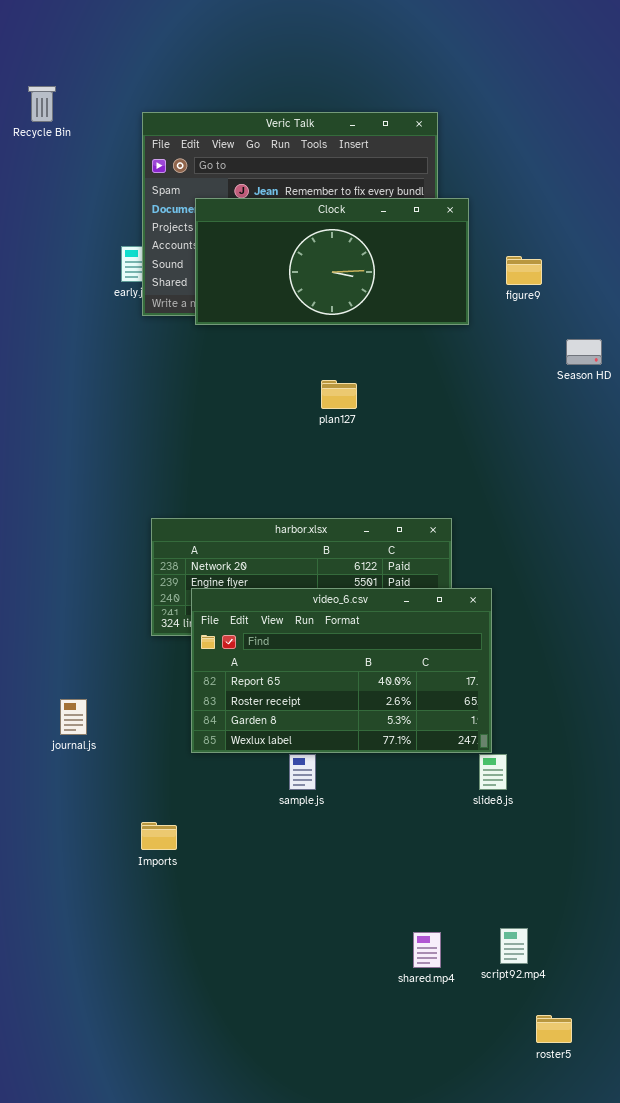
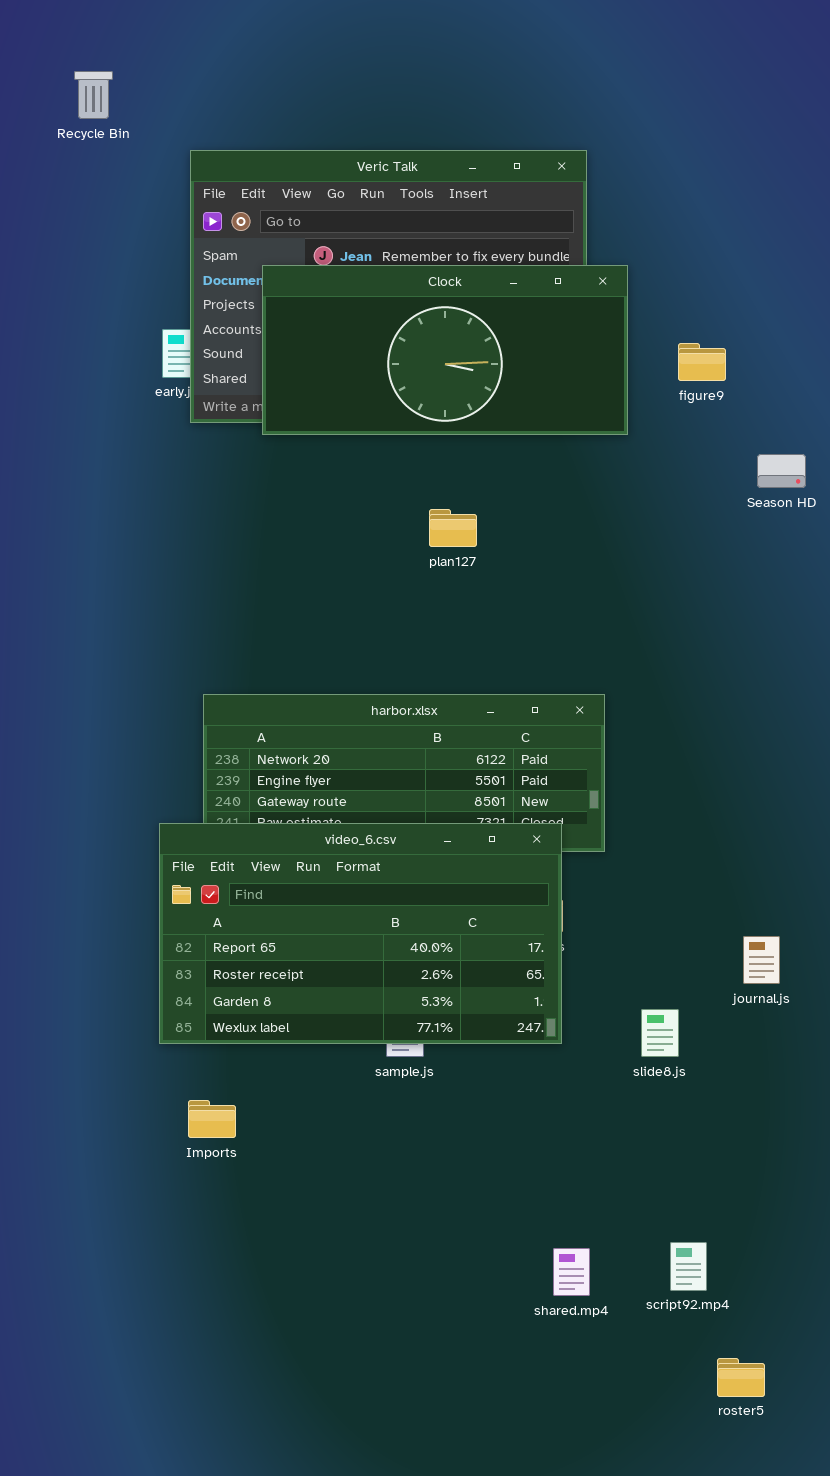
Recycle Bin: [28,86,56,122] -> [74,71,113,119], moved
video_6.csv: [191,588,492,753] -> [159,823,562,1044], moved
journal.js: [60,699,87,735] -> [743,936,780,984], moved

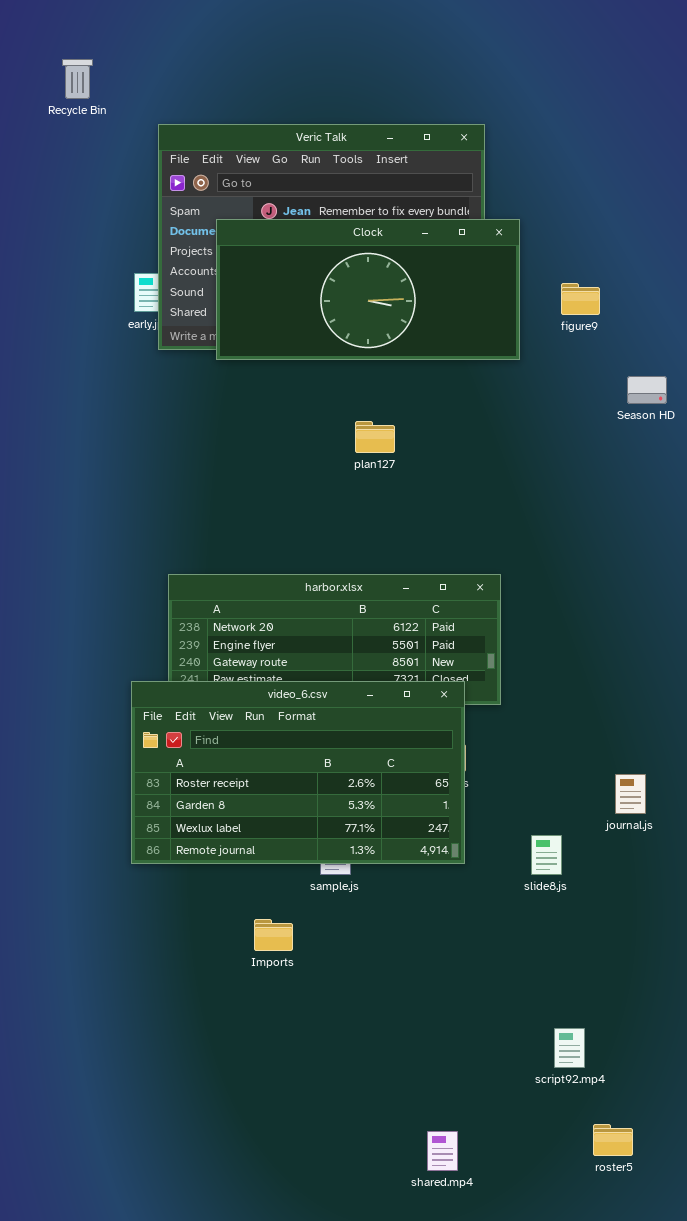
video_6.csv: [159,823,562,1044] -> [131,681,465,864], scrolled down 1 row
Imports: [188,1100,236,1138] -> [254,919,293,951], moved
shared.mp4: [553,1248,590,1296] -> [427,1131,458,1171], moved

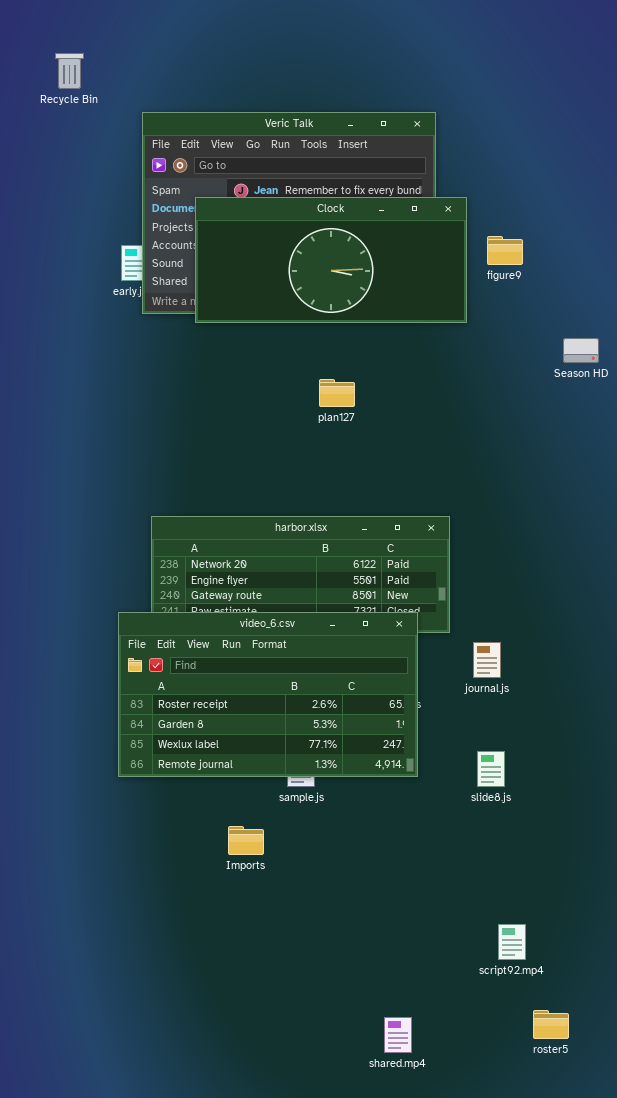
figure9: [561,283,600,315] -> [487,236,523,265], moved
journal.js: [615,774,646,814] -> [473,642,501,678], moved

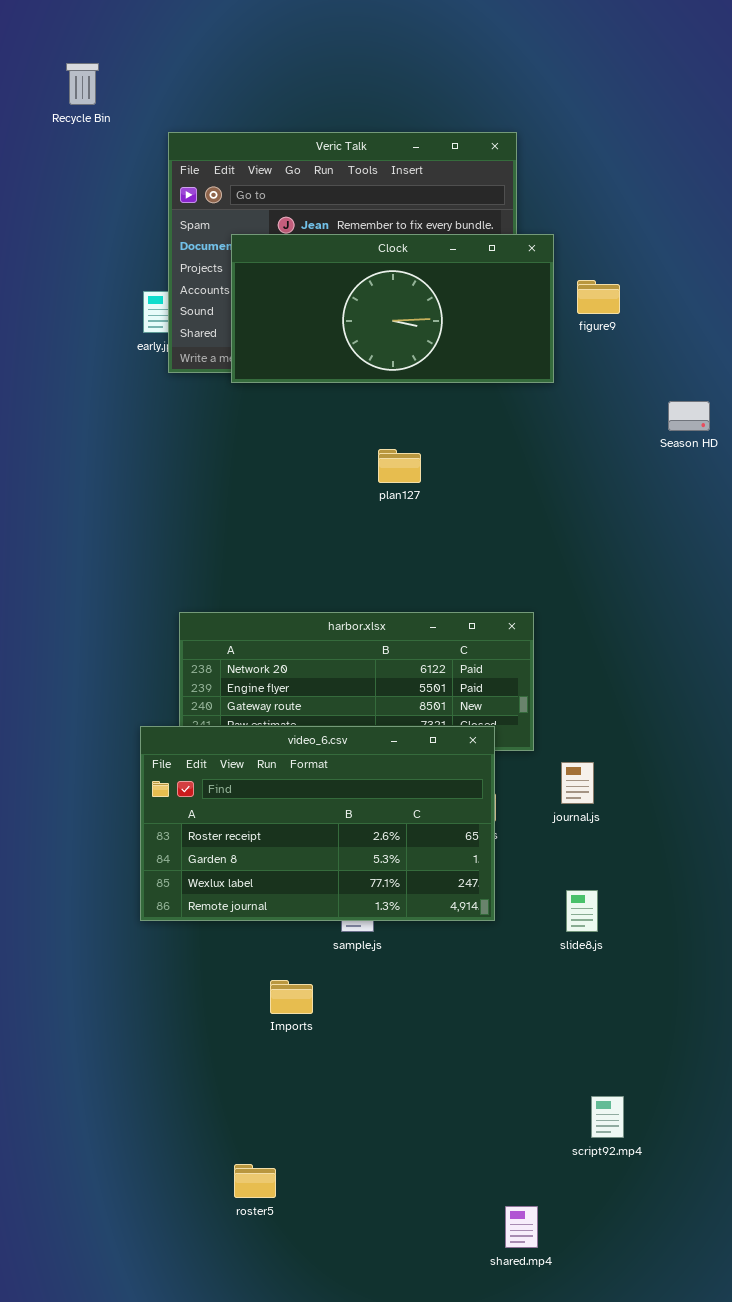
roster5: [533,1010,569,1039] -> [234,1164,276,1198], moved
shared.mp4: [384,1017,412,1053] -> [505,1206,538,1248], moved

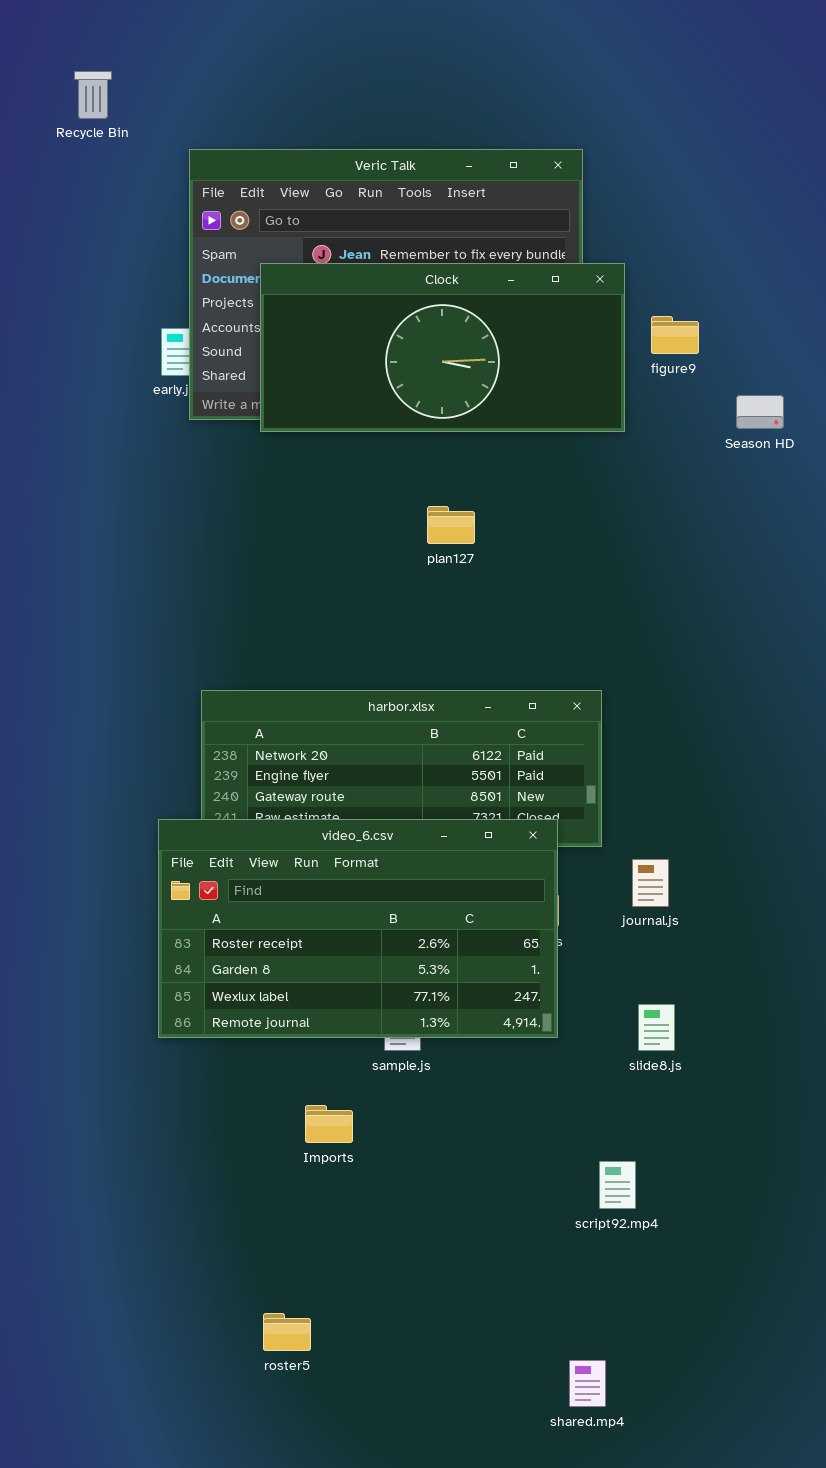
Season HD: [668,401,710,431] -> [736,395,784,429], moved
script92.mp4: [591,1096,624,1138] -> [599,1161,636,1209], moved

